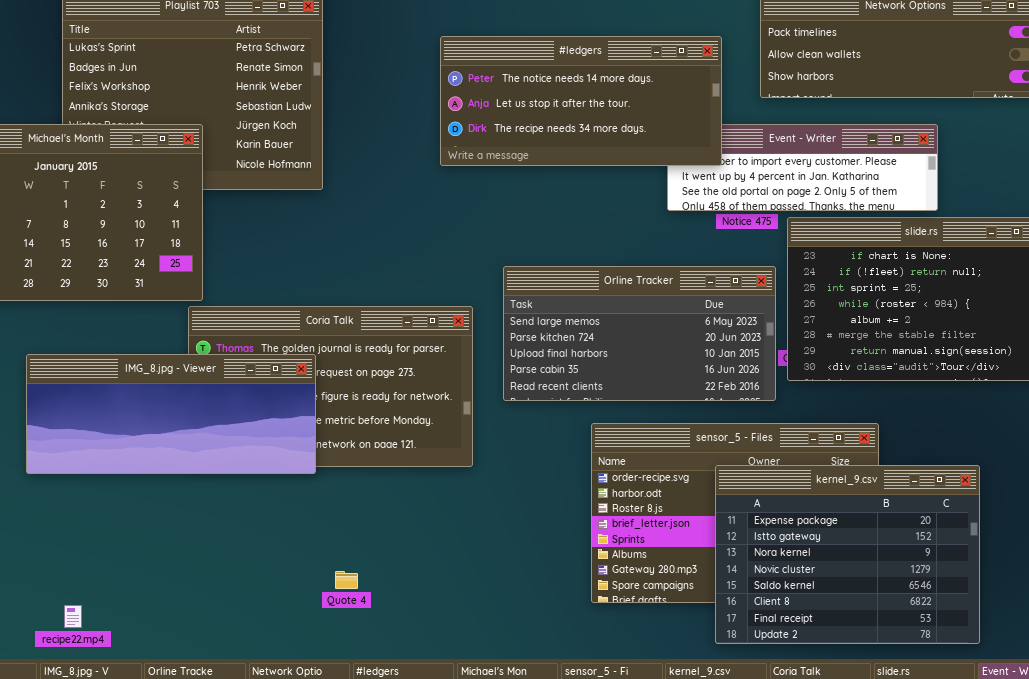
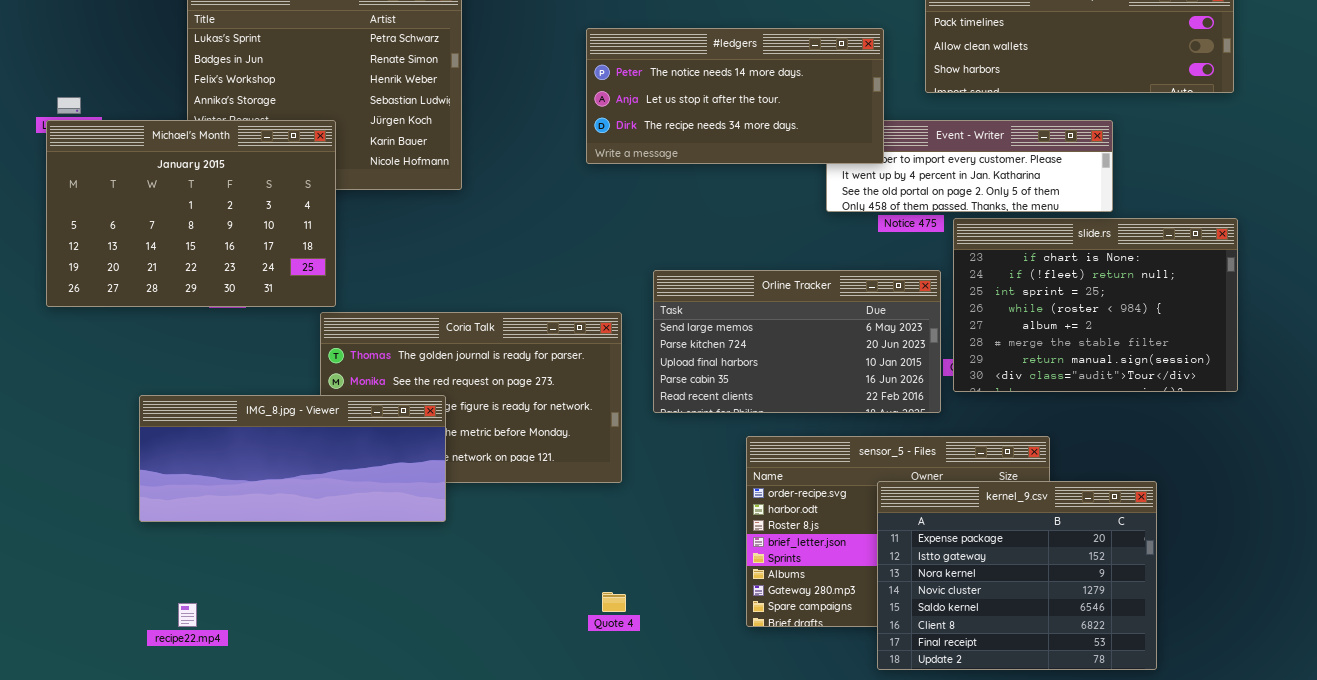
IMG_8.jpg - Viewer: [26,354,316,474] -> [139,395,446,522], moved
Quote 4: [335,571,358,589] -> [602,592,626,612], moved
recipe22.mp4: [64,605,82,628] -> [178,603,197,627], moved

